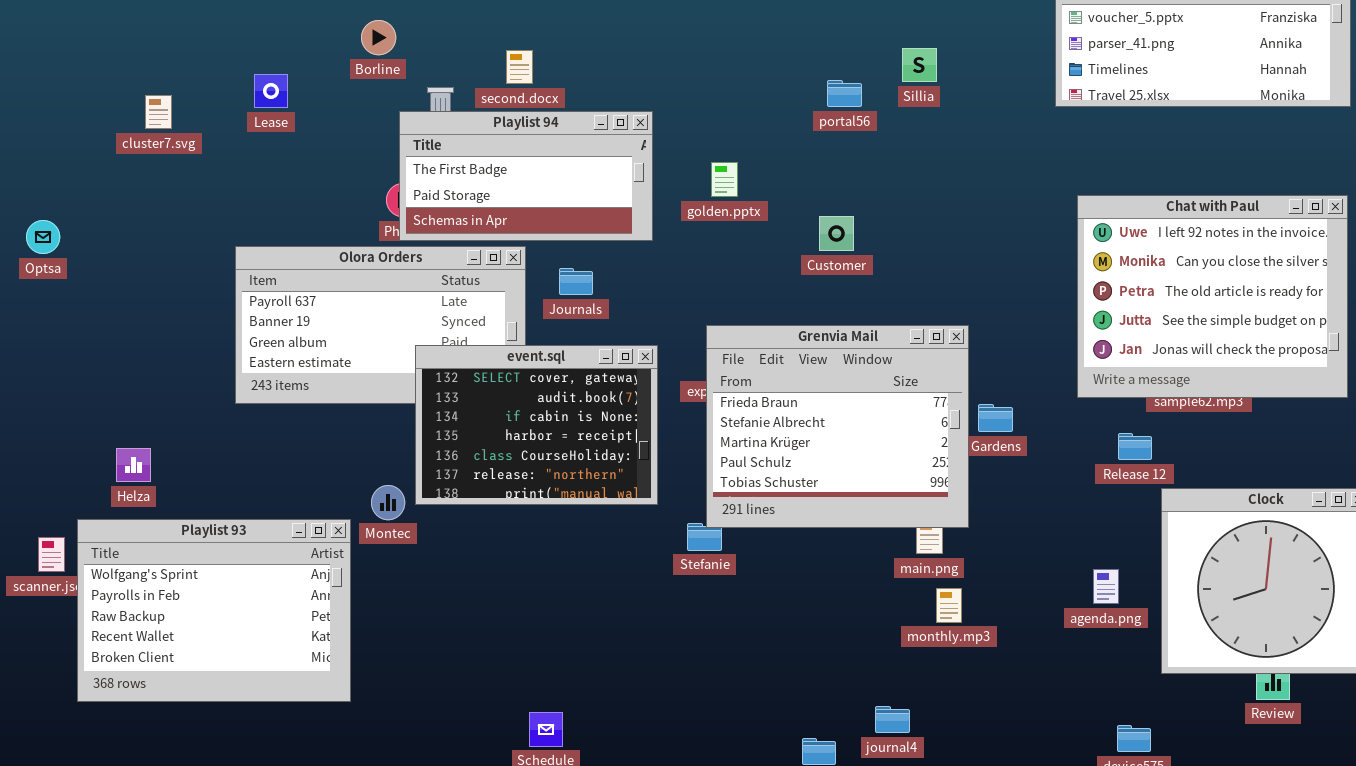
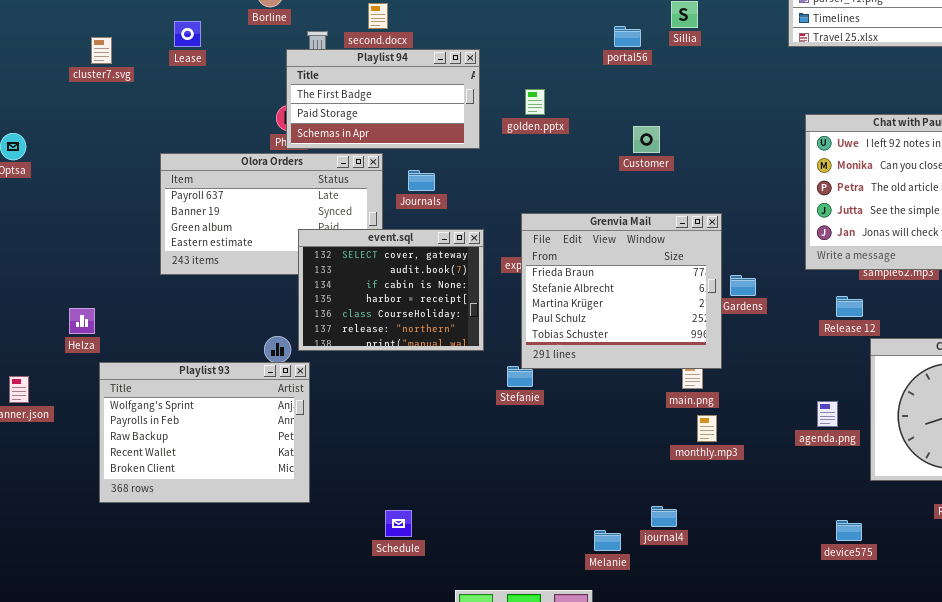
Customer: [819,216,854,251] -> [633,126,660,153], moved
Playlist 93: [77,519,351,702] -> [99,362,310,503], moved

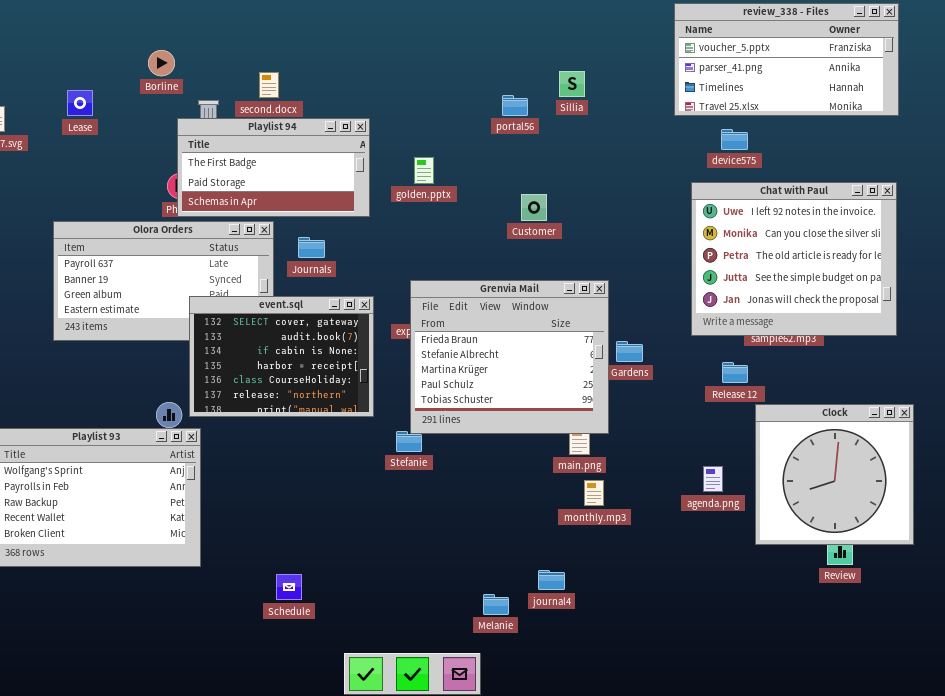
device575: [836,520,862,541] -> [721,129,748,150], moved

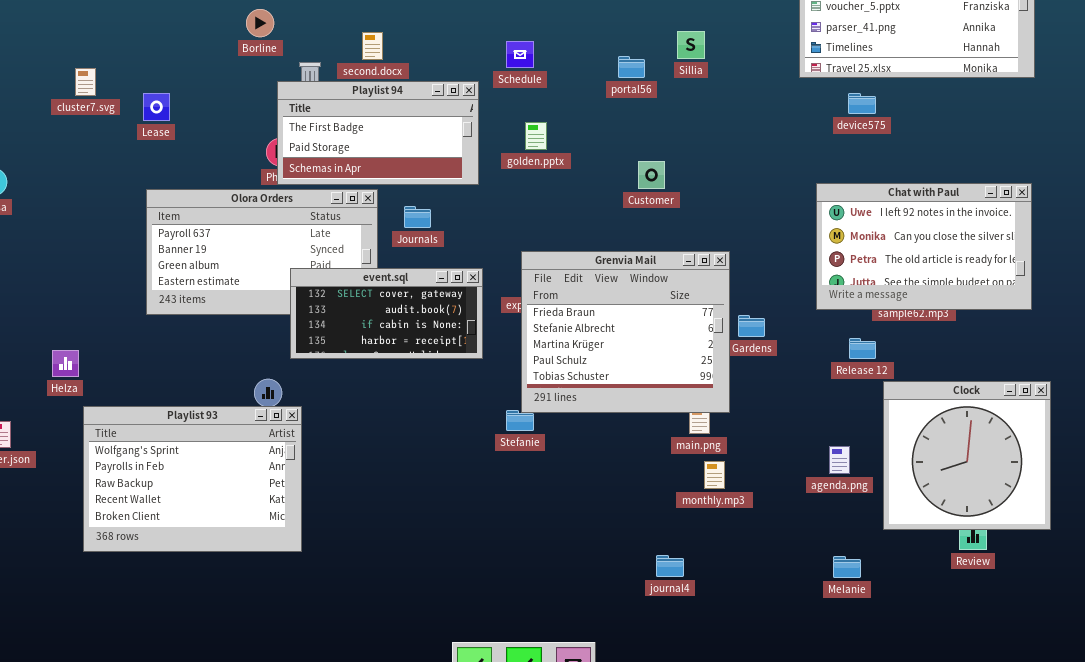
Lease: [67,90,93,116] -> [143,93,170,121], moved
Chat with Paul: [691,182,897,336] -> [816,183,1032,310], resized
event.sql: [189,296,374,417] -> [290,268,483,359], resized
Schedule: [276,574,302,600] -> [506,41,534,68], moved
Melanie: [483,594,509,615] -> [833,556,861,578], moved

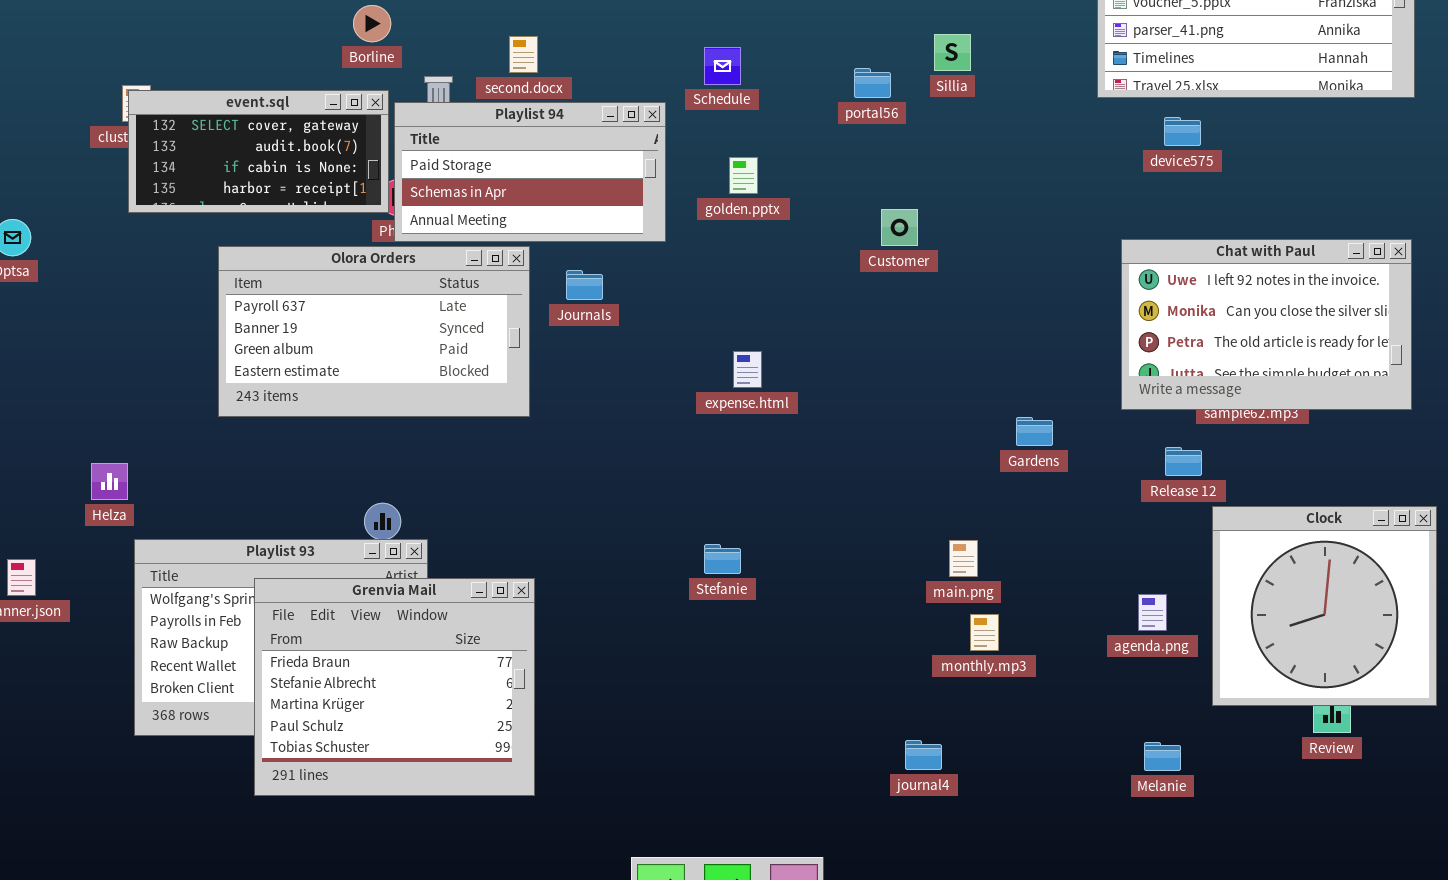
Playlist 94: [277,81,479,185] -> [394,102,666,242], scrolled down 1 row
Grenvia Mail: [521,251,730,413] -> [254,578,535,796], moved
event.sql: [290,268,483,359] -> [128,90,389,213], moved

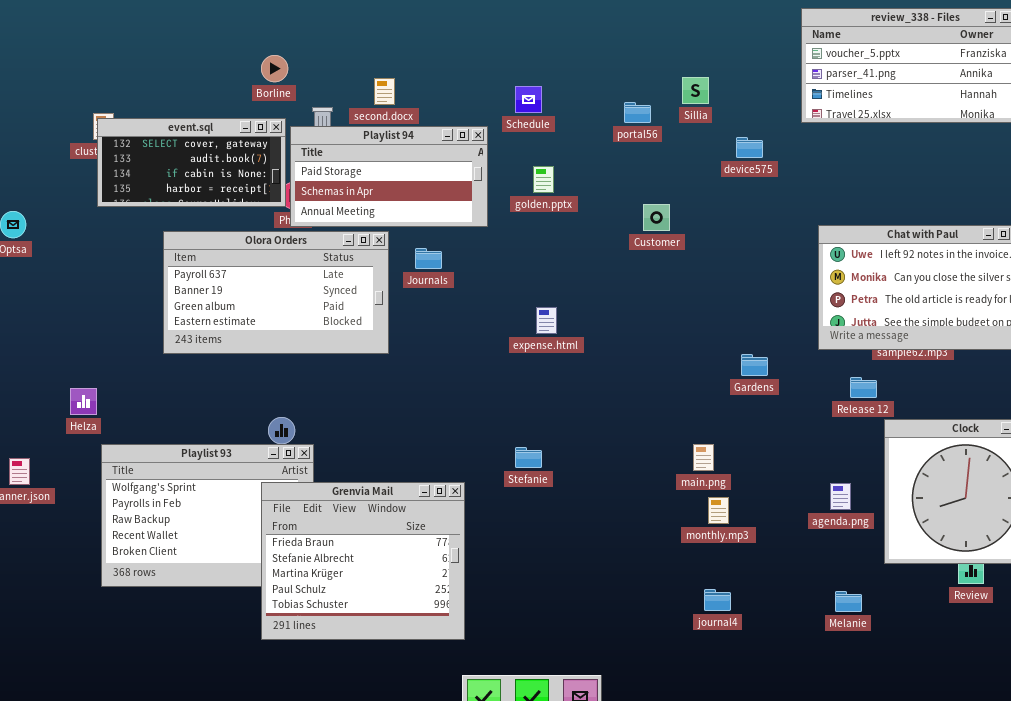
device575: [1164,117,1201,146] -> [736,137,763,158], moved
Grenvia Mail: [254,578,535,796] -> [261,482,465,640], moved
journal4: [905,740,942,770] -> [704,589,731,611], moved

